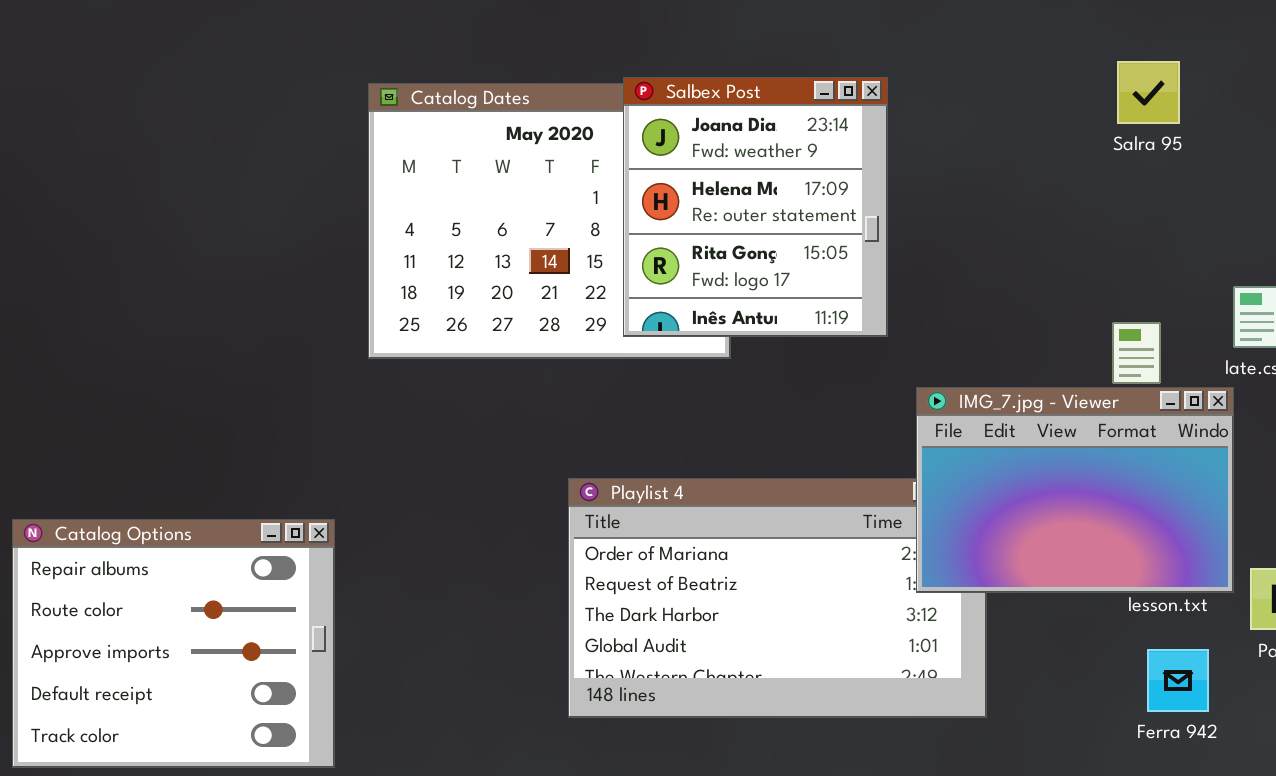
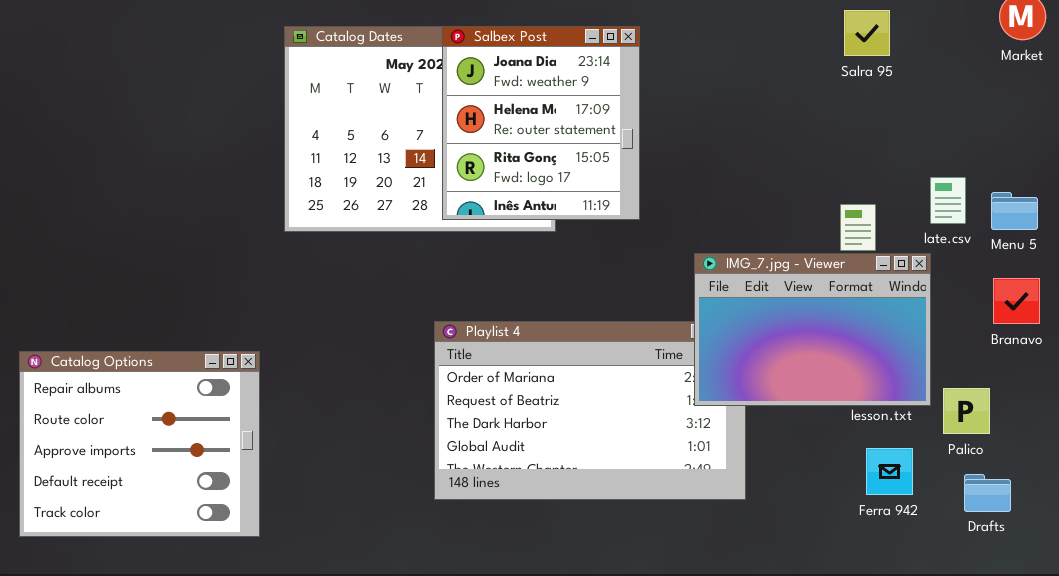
Salbex Post: [623,77,888,337] -> [442,26,640,220], moved

